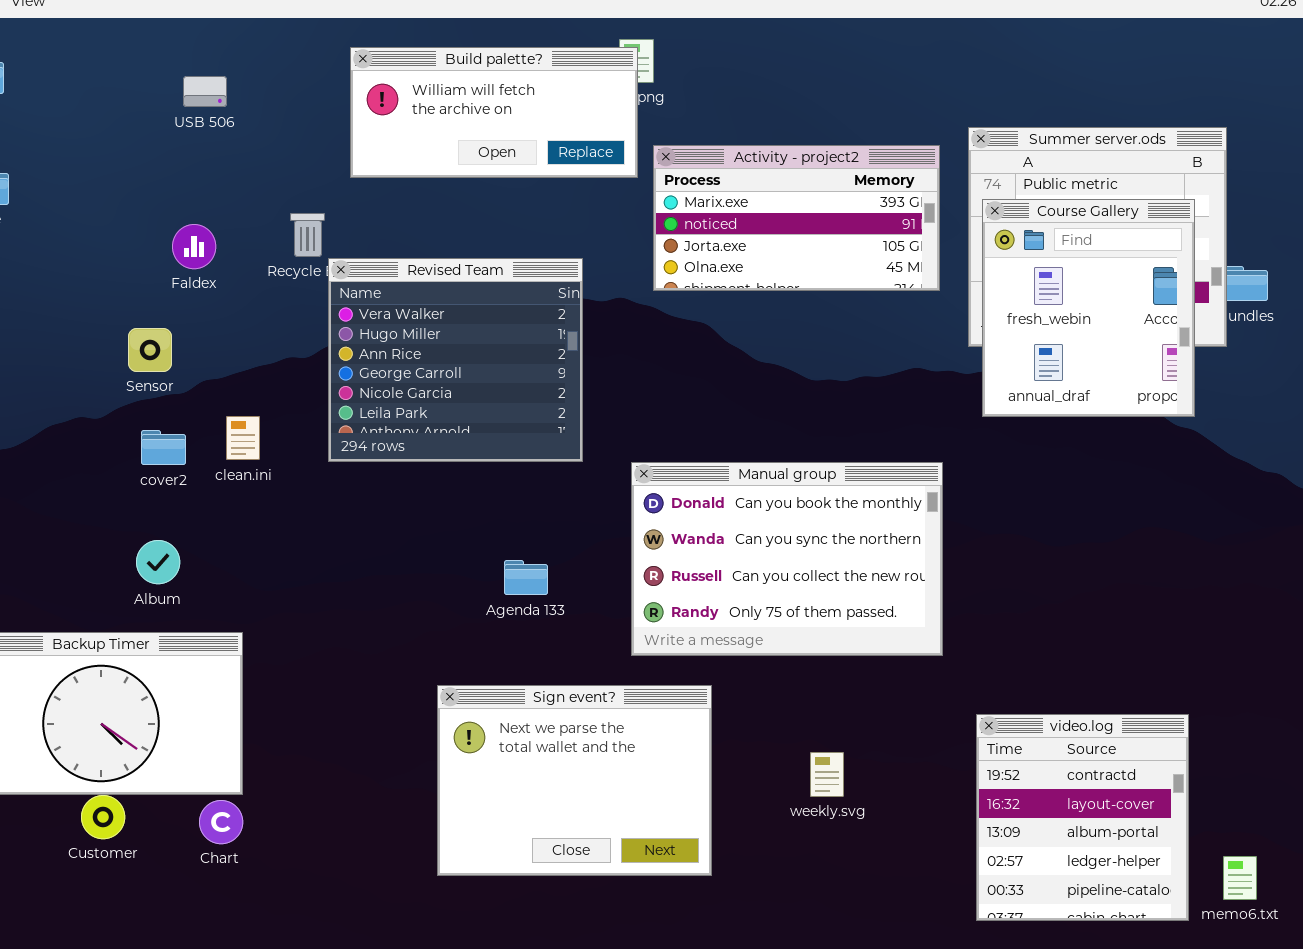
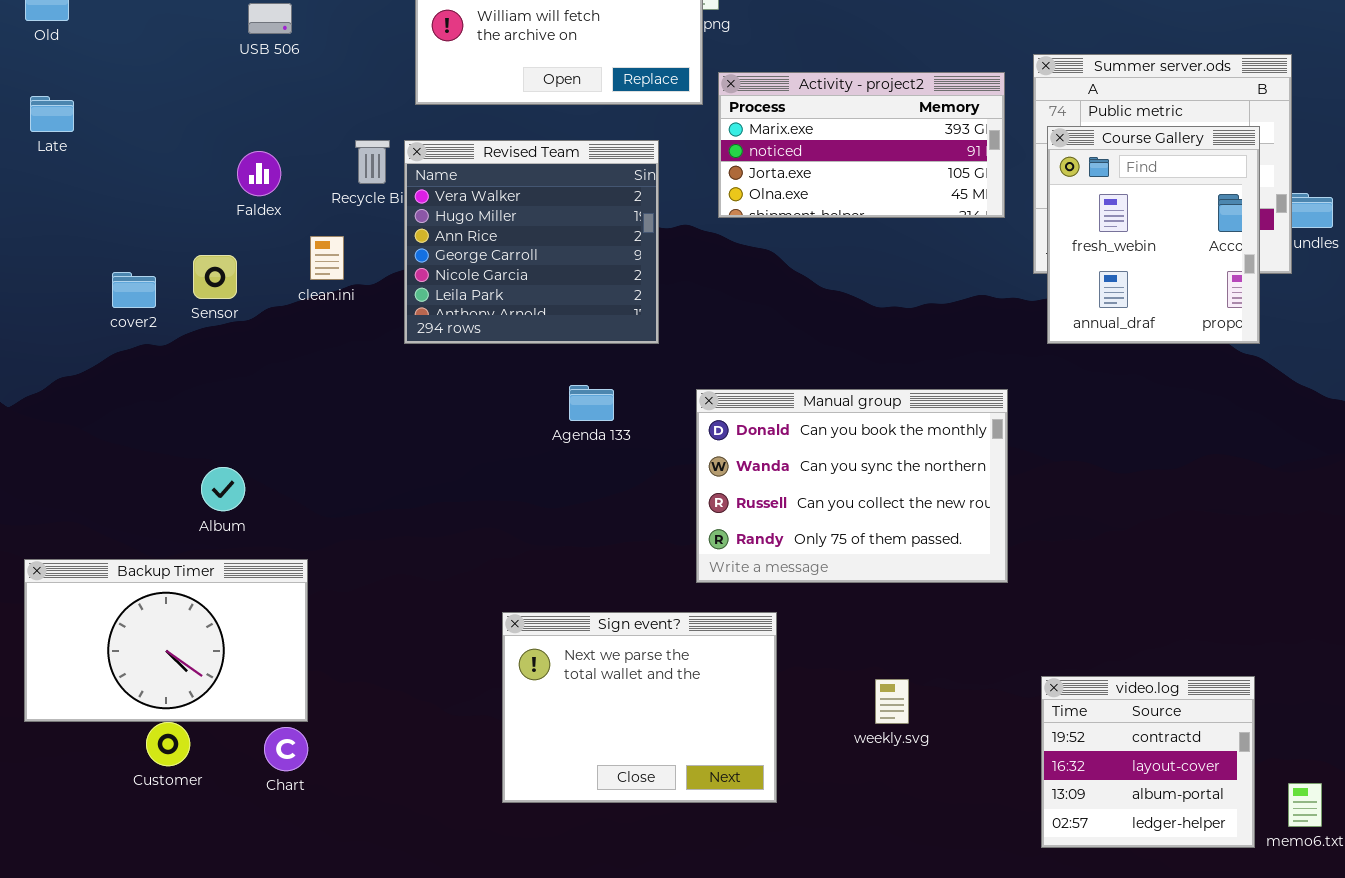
Revised Team: [328,258,583,462] -> [404,140,659,344], moved
clean.ini: [226,416,260,460] -> [310,236,344,280], moved
cover2: [141,430,186,465] -> [112,272,156,308], moved
Agenda 133: [504,560,548,595] -> [569,385,614,421], moved
video.log: [976,714,1189,921] -> [1041,676,1255,848], resized

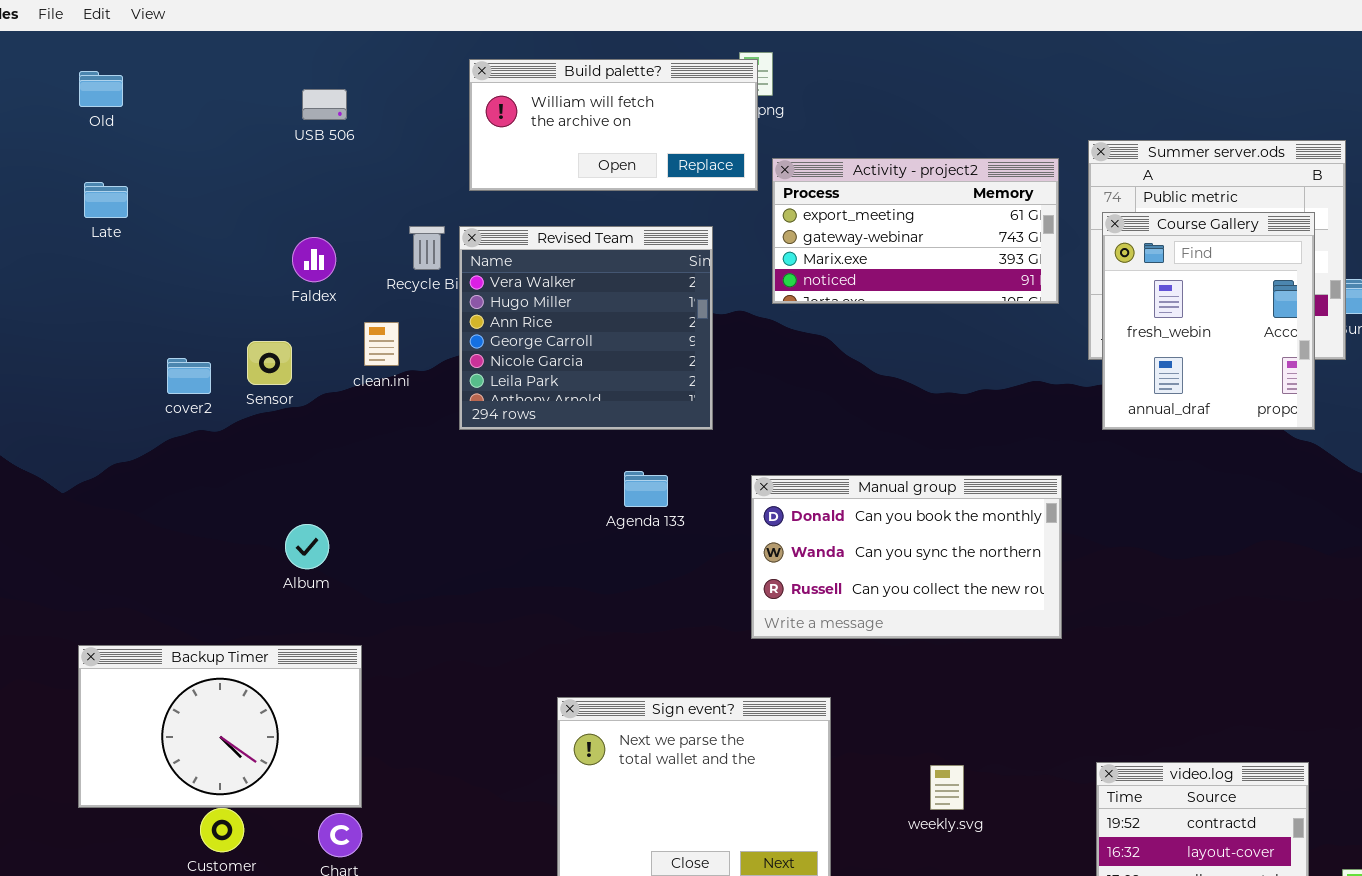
Activity - project2: [718,72,1005,218] -> [772,158,1059,304], scrolled up 2 rows
Manual group: [696,389,1008,583] -> [751,475,1062,639], resized
Album: [201,467,245,511] -> [285,524,329,569], moved

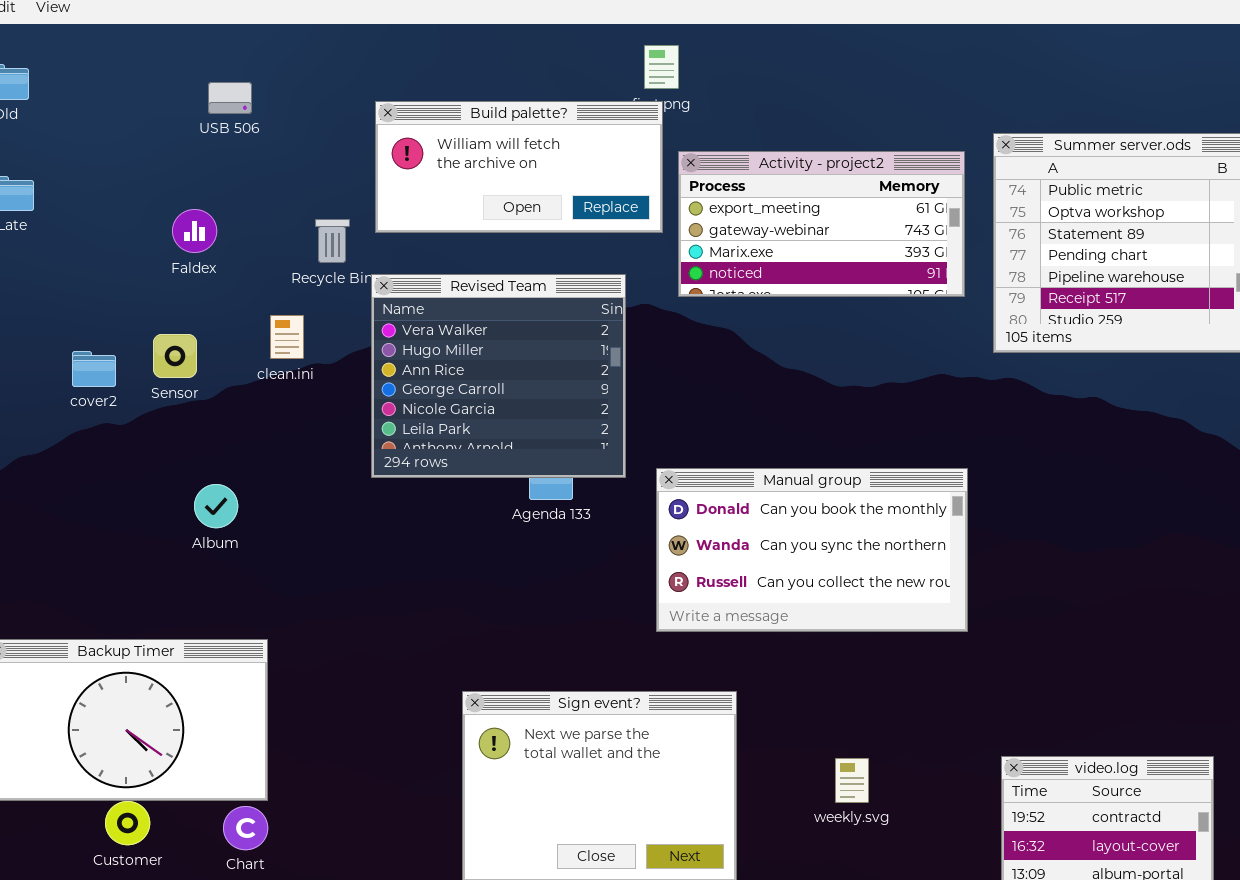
Build palette?: [469,59,758,191] -> [375,101,663,233], moved
Course Gallery: [1102,212,1315,430] -> none, closed
Revised Team: [459,226,713,430] -> [371,274,626,478], moved
Faldex: [292,237,336,282] -> [172,209,217,253], moved
Album: [285,524,329,569] -> [194,484,238,528], moved

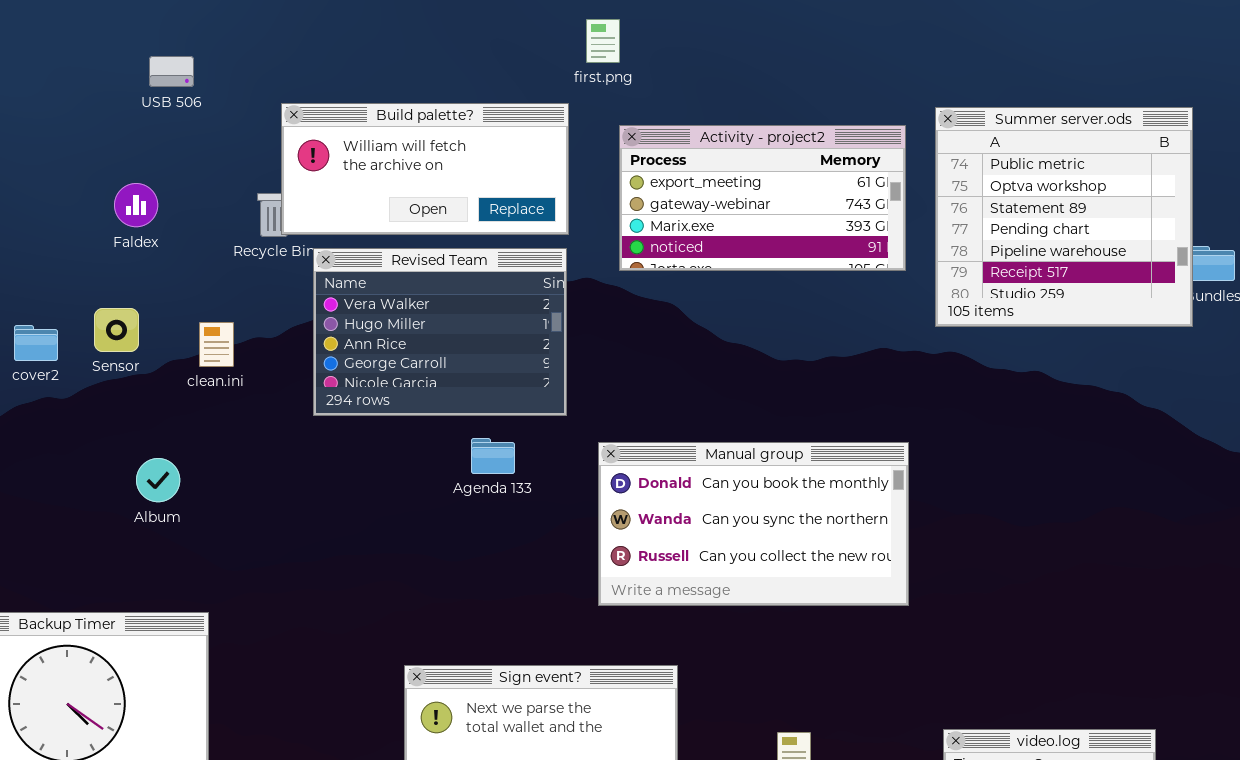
Build palette?: [375,101,663,233] -> [281,103,569,235], moved
Revised Team: [371,274,626,478] -> [313,248,567,416], resized
clean.ini: [270,315,304,359] -> [199,322,234,367], moved

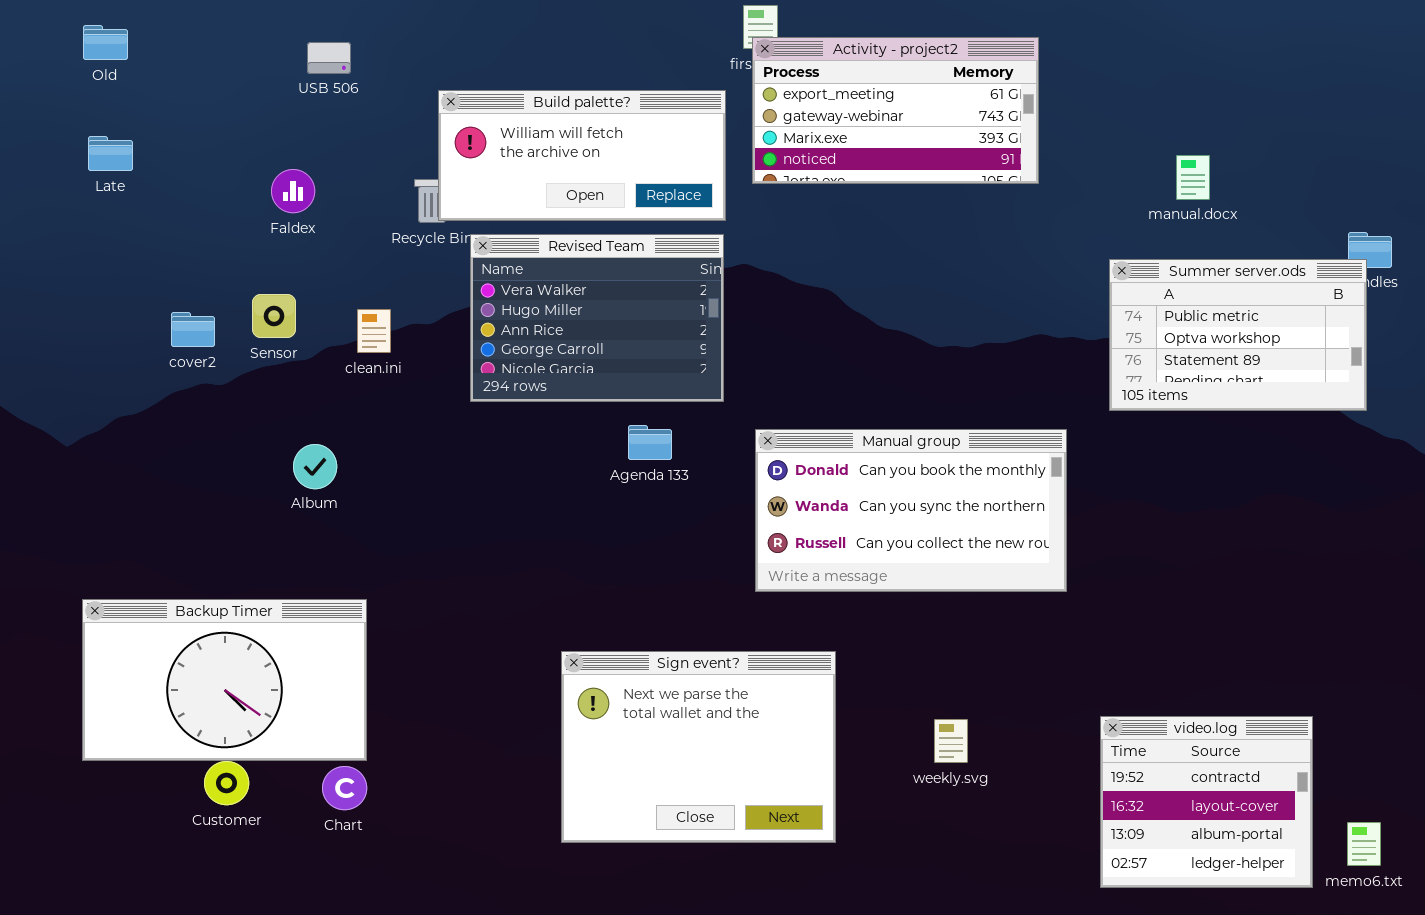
Summer server.ods: [935,107,1193,327] -> [1109,259,1367,411], moved, resized
Activity - project2: [619,125,906,271] -> [752,37,1039,184], moved

